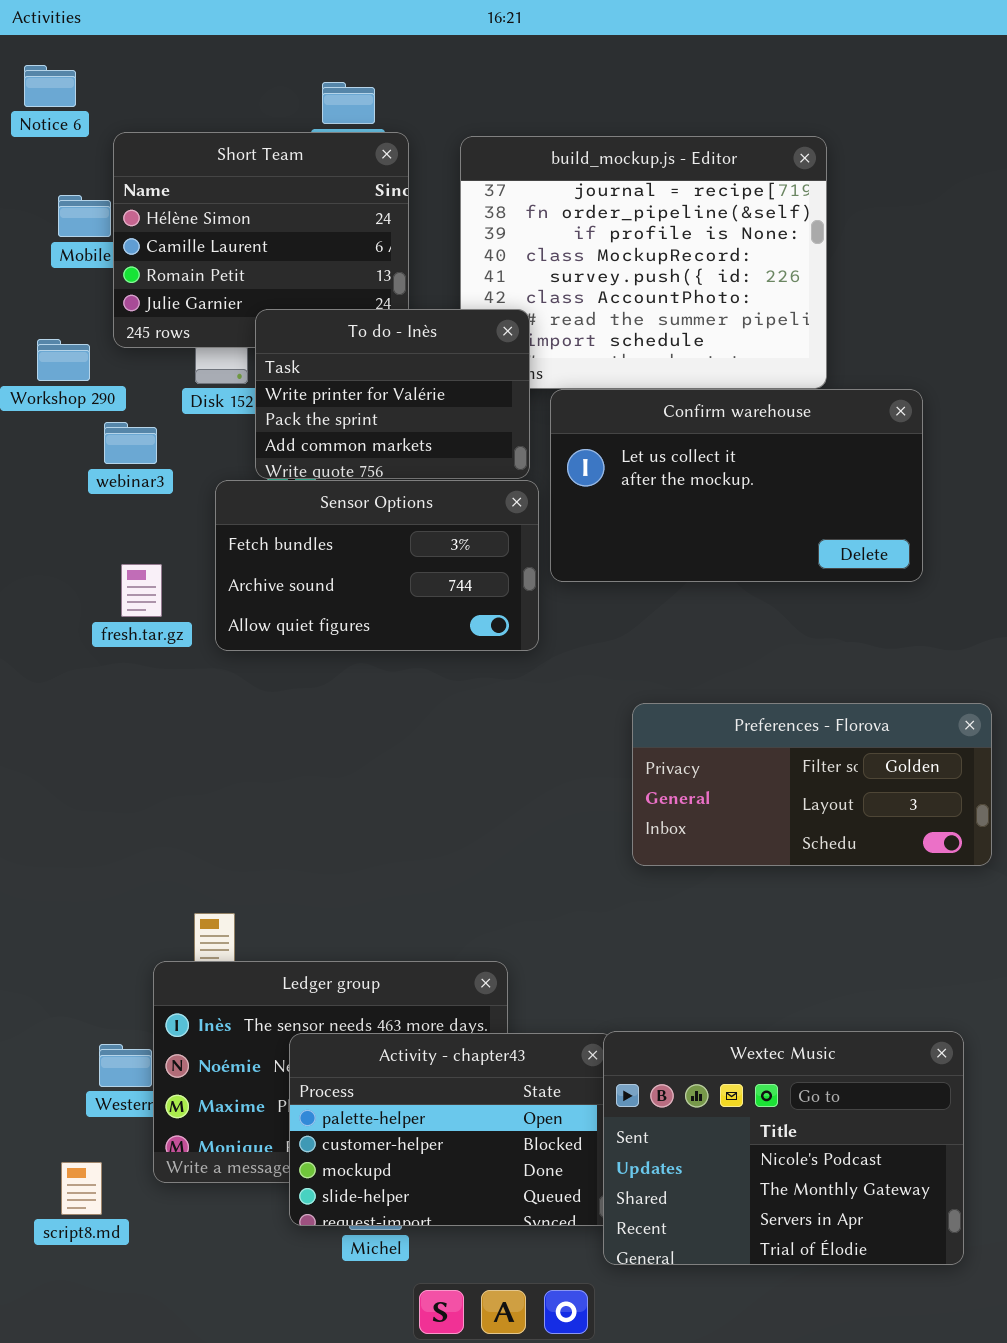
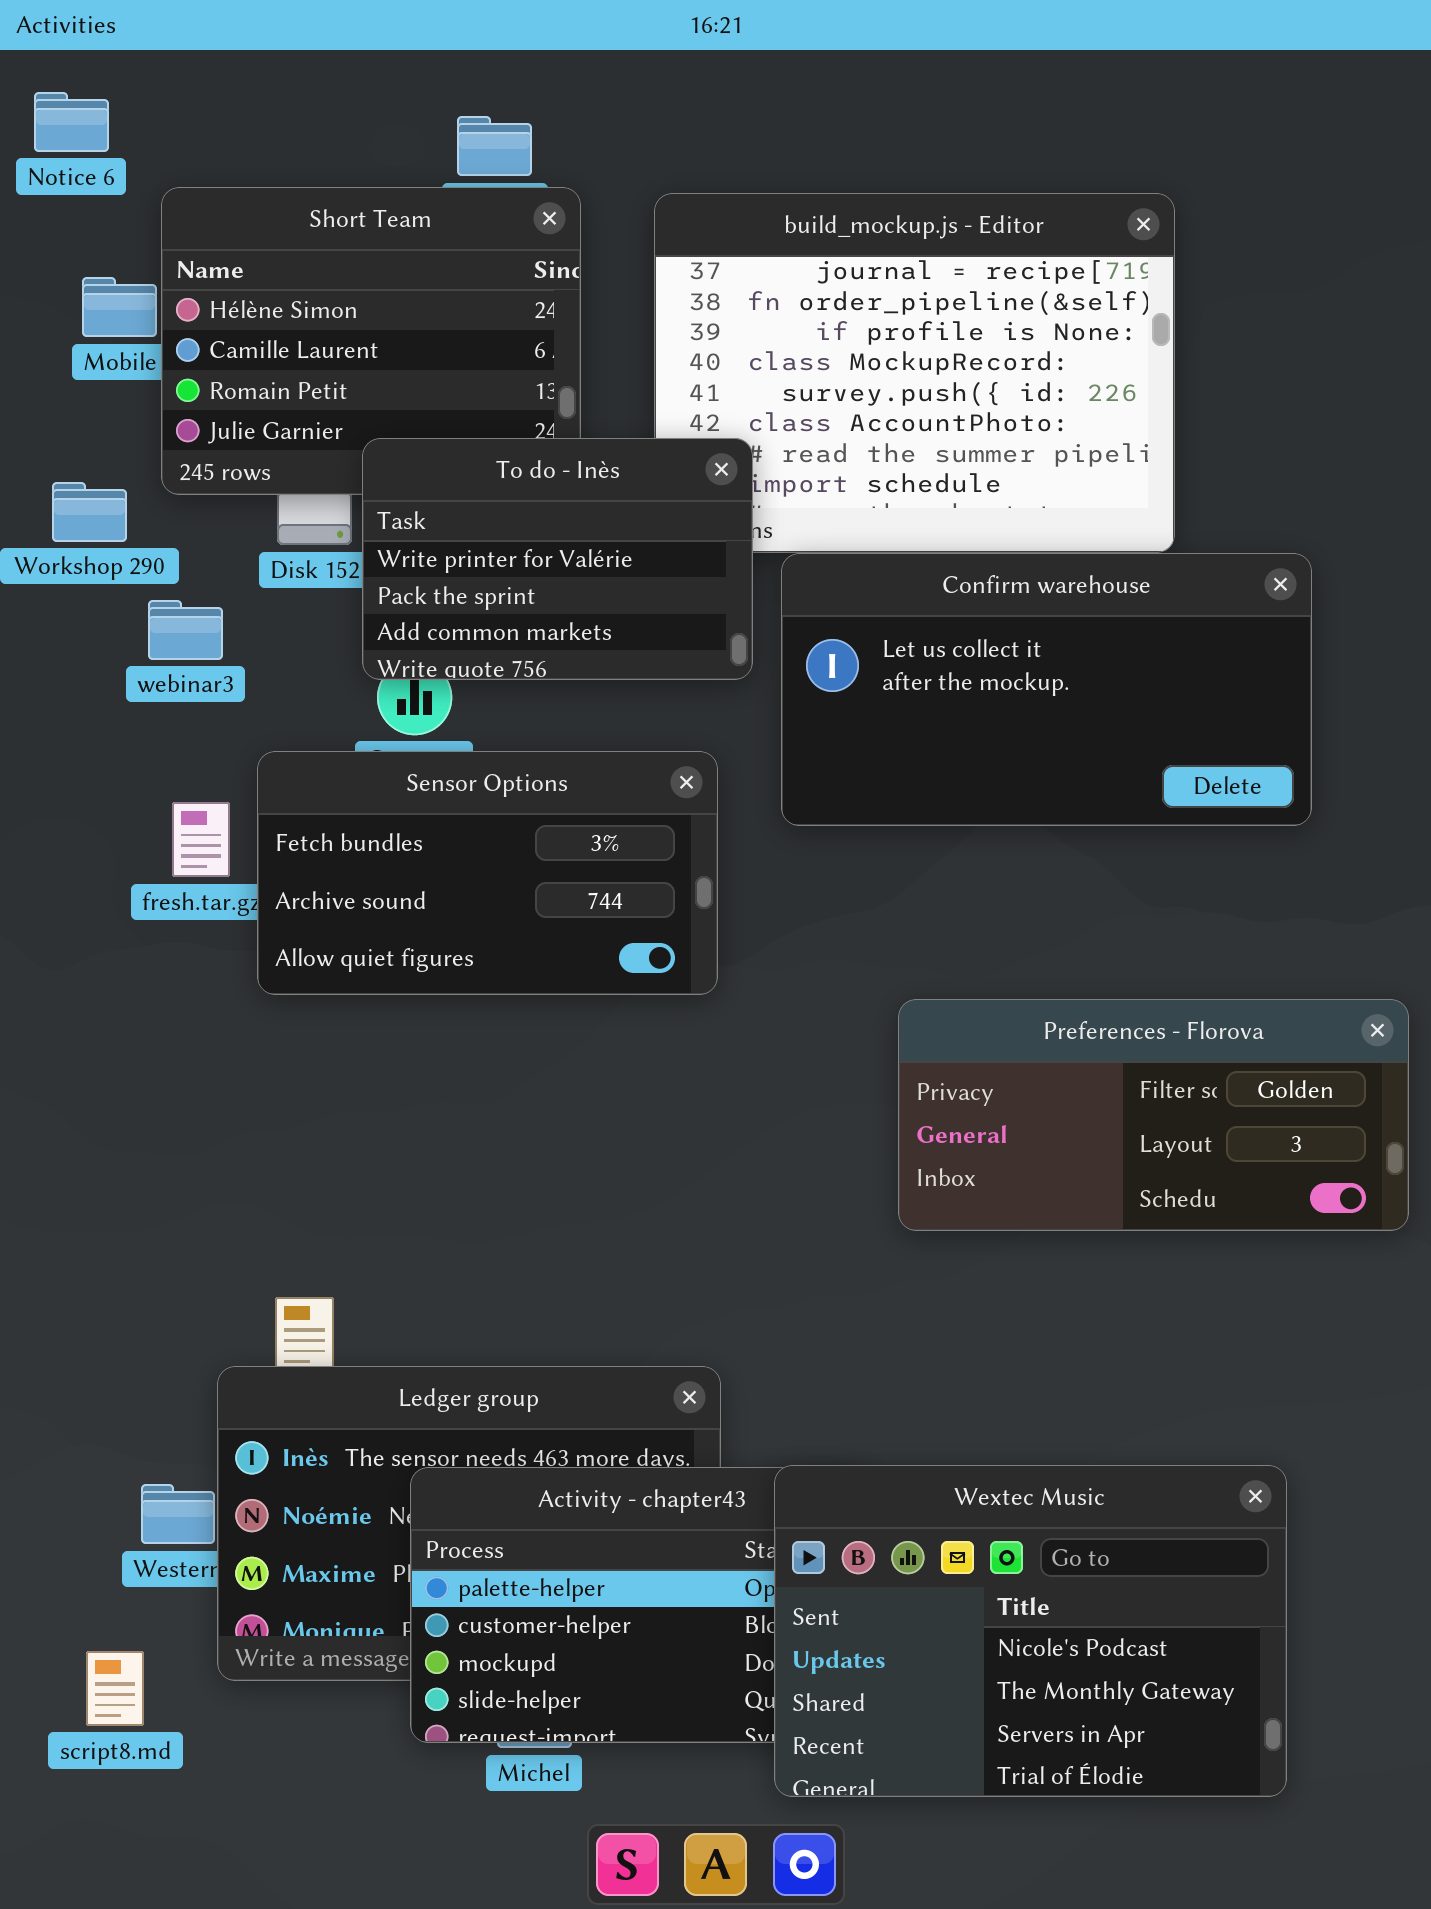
Sensor Options: [215,480,539,651] -> [257,751,718,995], moved
Wextec Music: [603,1031,964,1265] -> [774,1465,1287,1797], moved

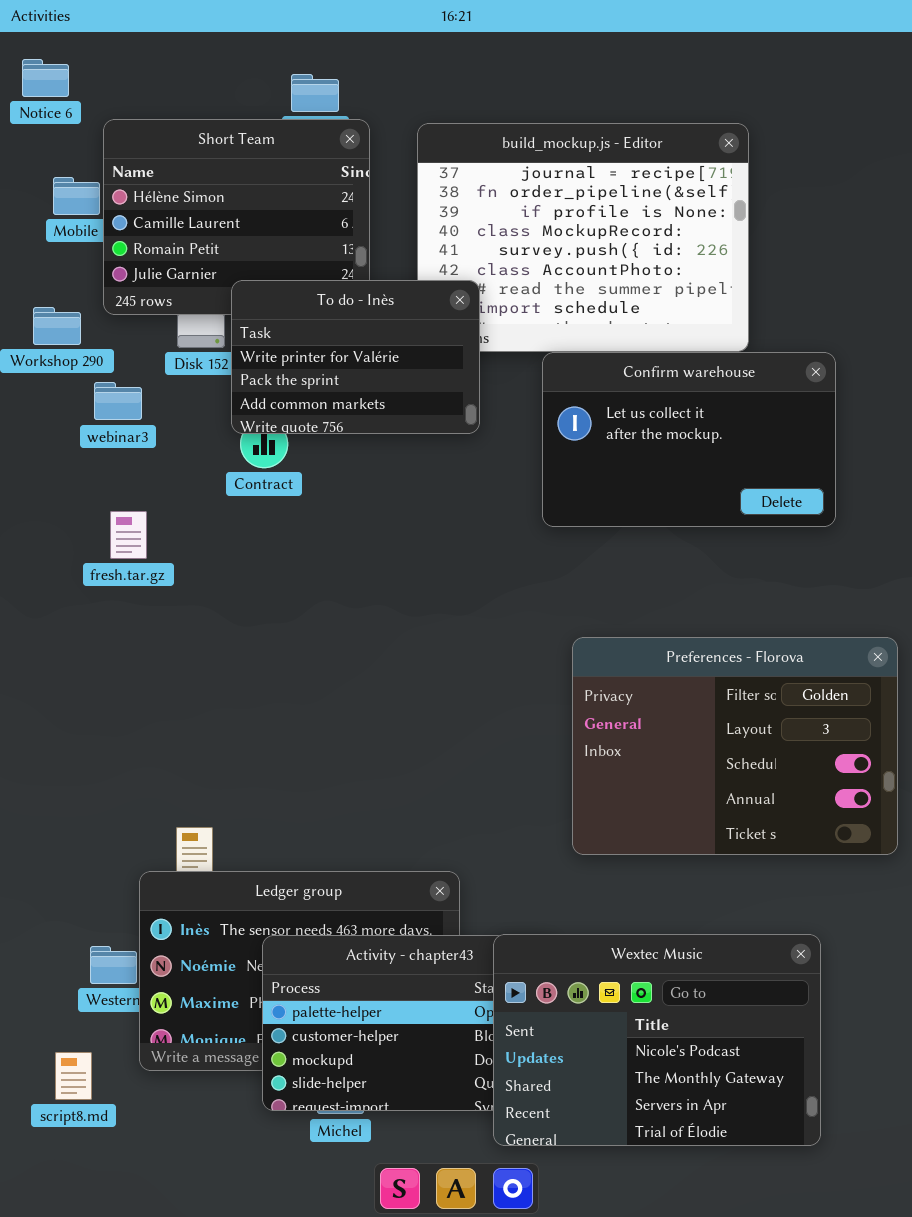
Confirm warehouse: [781,553,1312,826] -> [542,352,836,527], resized
Sensor Options: [257,751,718,995] -> none, closed
Preferences - Florova: [898,999,1409,1231] -> [572,637,898,855], resized

